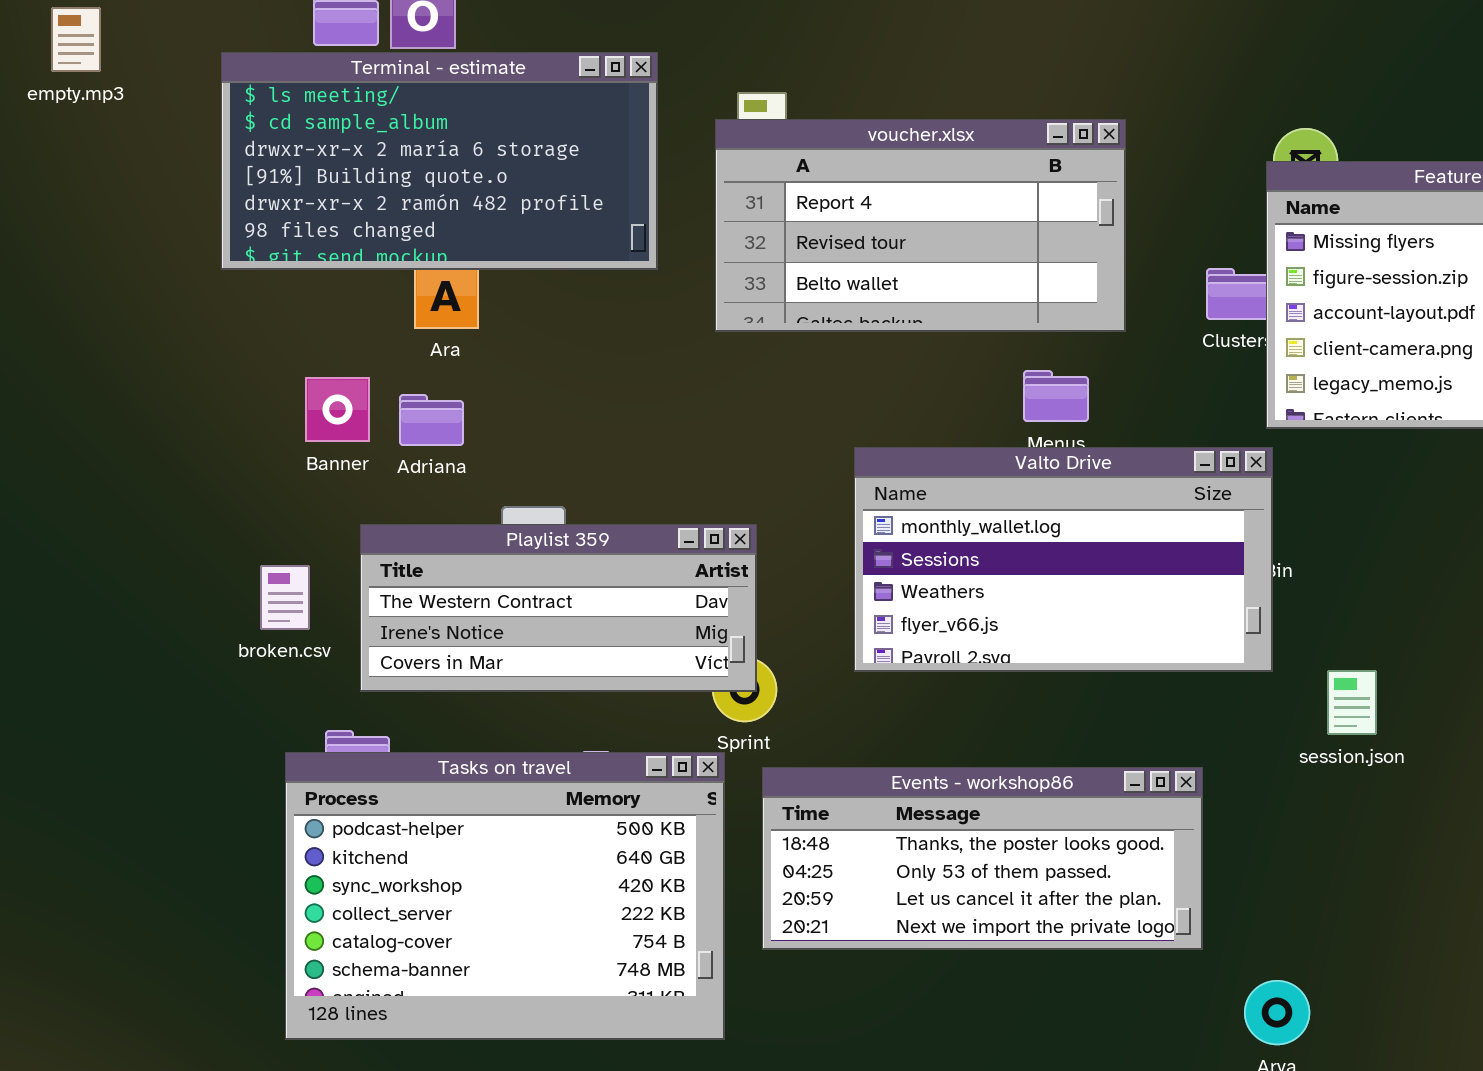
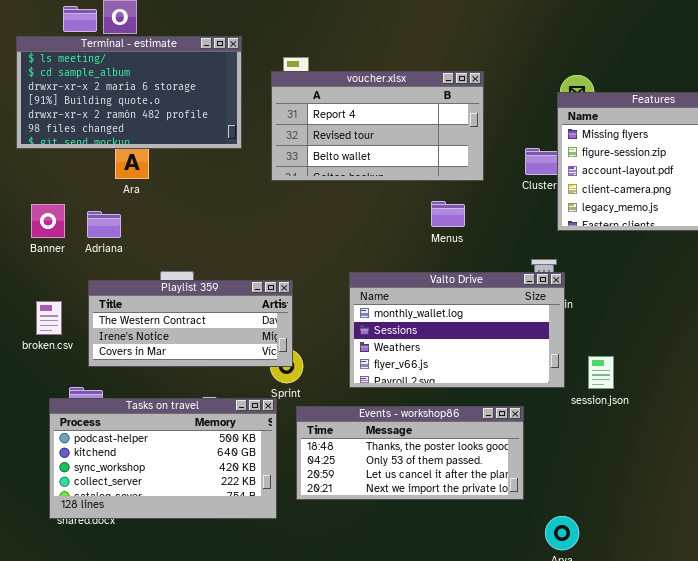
Banner: [305,377,370,442] -> [31,204,65,238], moved
Adriana: [399,394,464,446] -> [87,211,121,238], moved
Valto Drive: [854,447,1273,672] -> [349,272,565,388], moved
Tasks on travel: [285,752,725,1040] -> [49,398,277,519], resized

